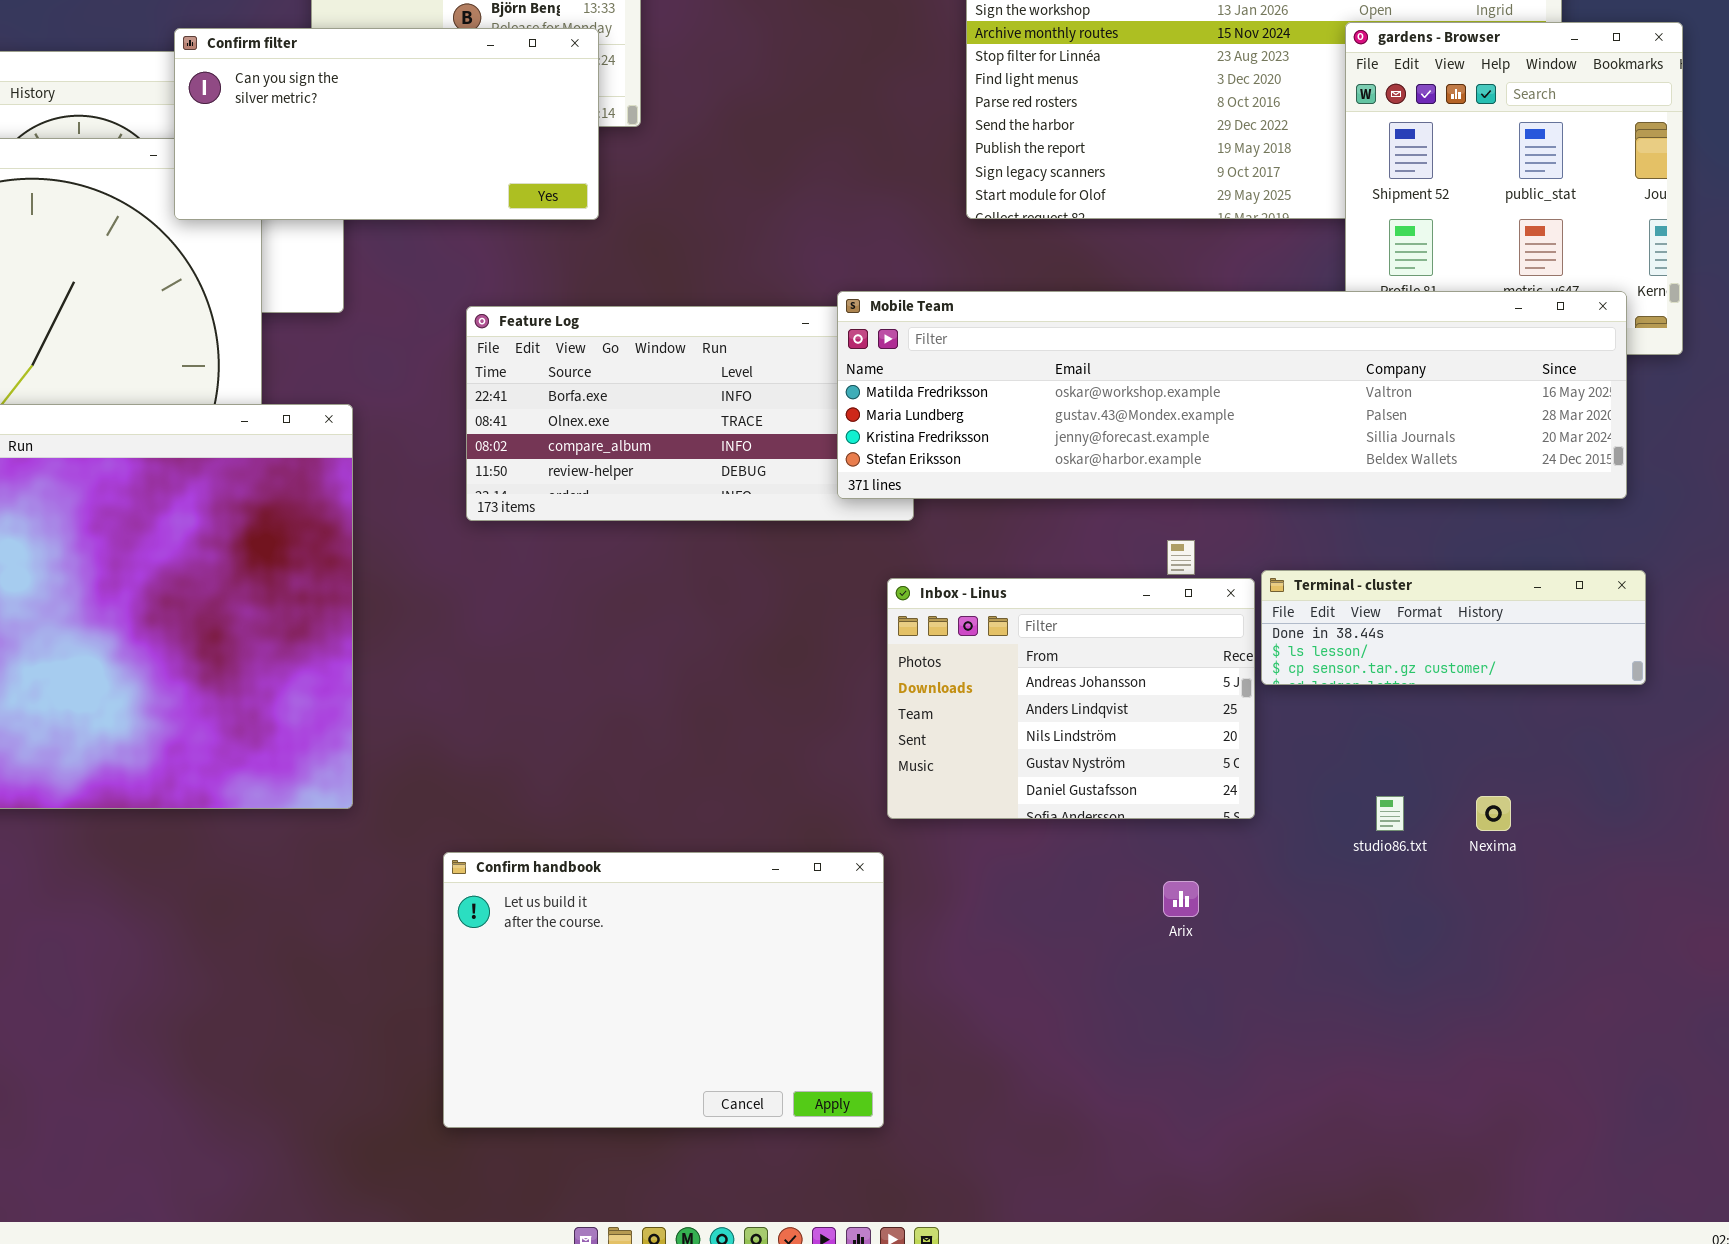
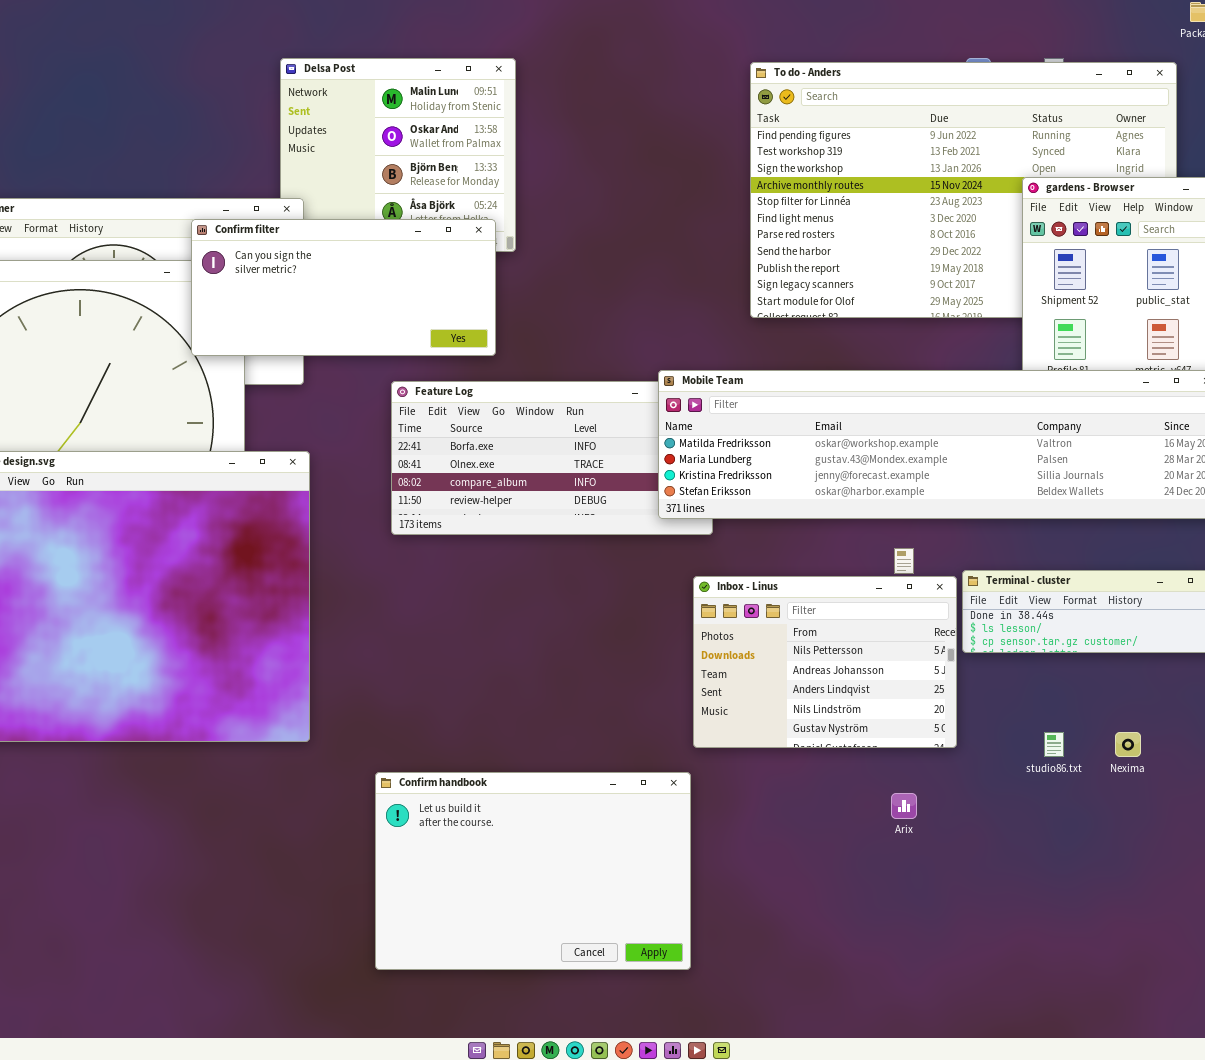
Confirm filter: [174,28,599,220] -> [191,219,496,356], moved
Inbox - Linus: [887,578,1255,819] -> [693,576,957,748], scrolled up 1 row

